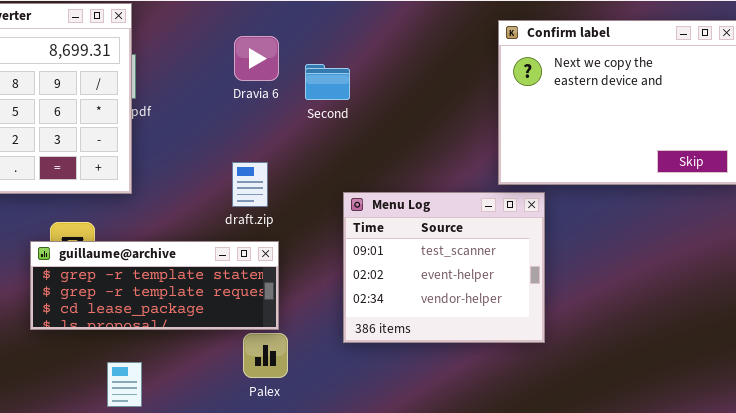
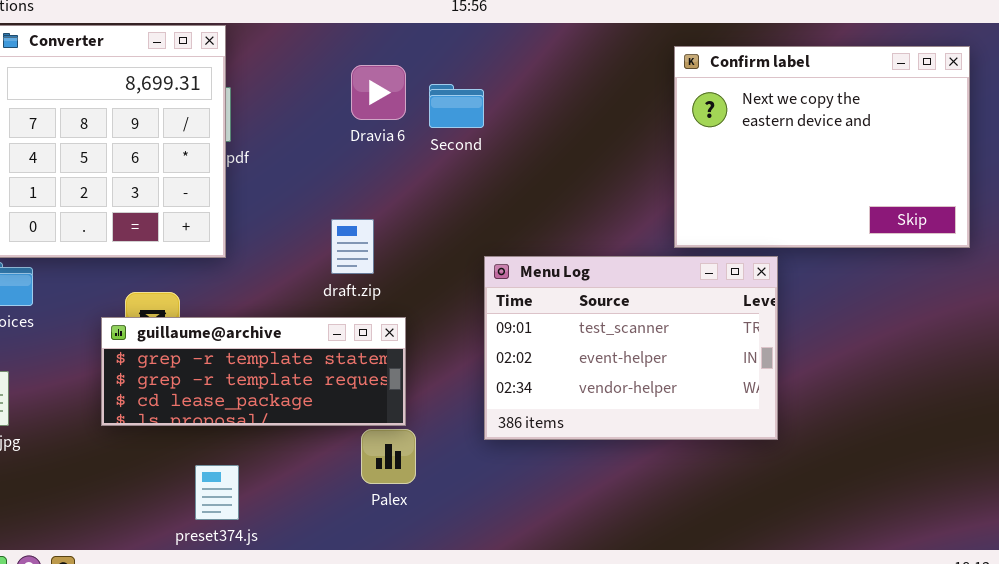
Second: [305,64,350,100] -> [429,84,484,128], moved
draft.zip: [232,162,268,207] -> [331,219,374,274], moved
Menu Log: [343,192,545,343] -> [484,256,778,440], resized

